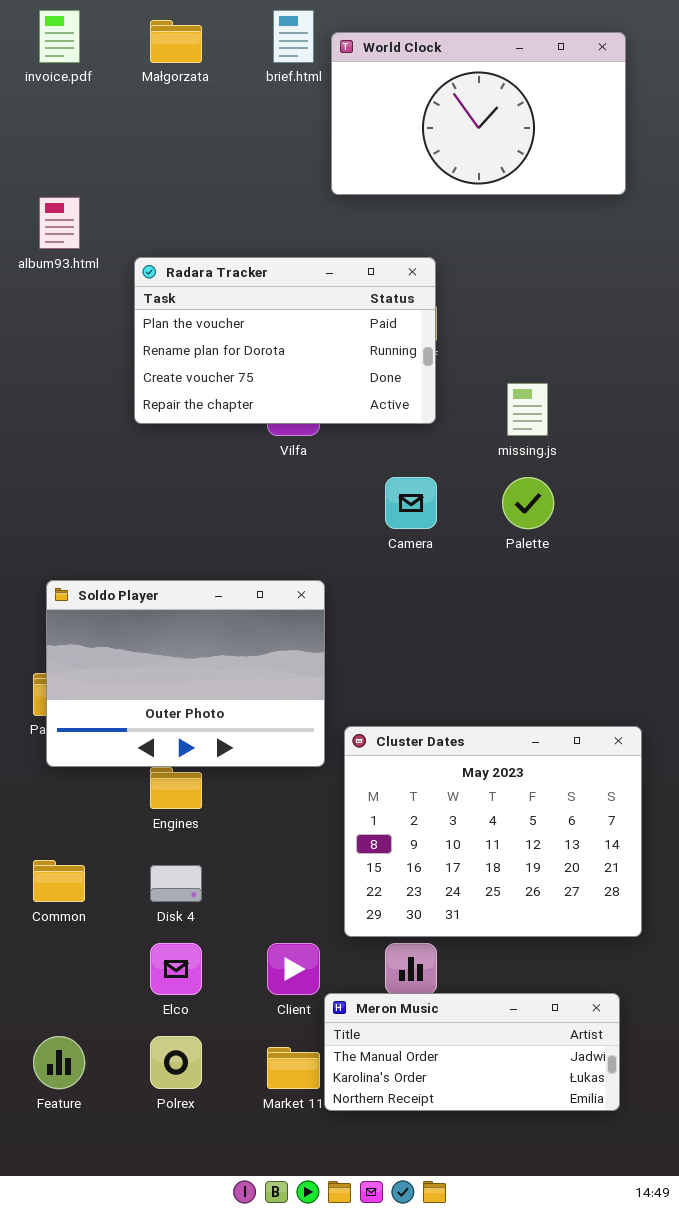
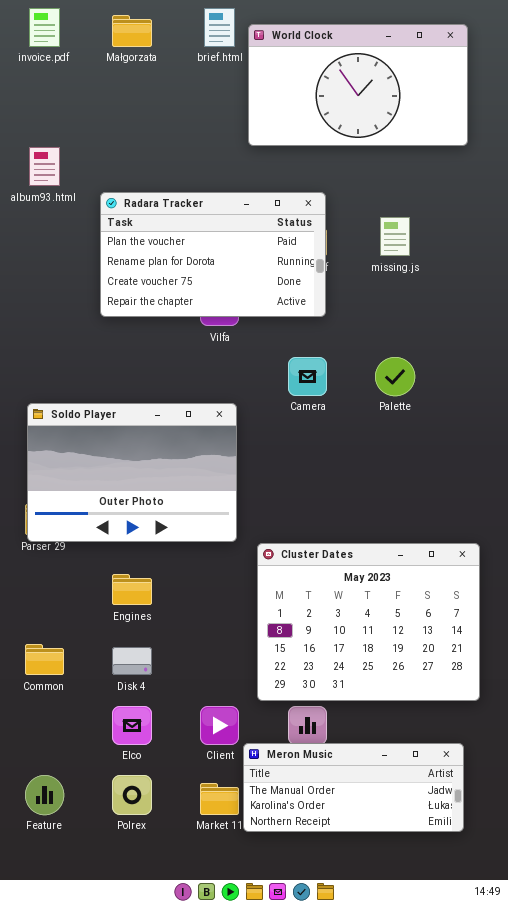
missing.js: [507,383,548,436] -> [380,217,410,256], moved
Soldo Player: [46,580,325,767] -> [27,403,237,542], moved

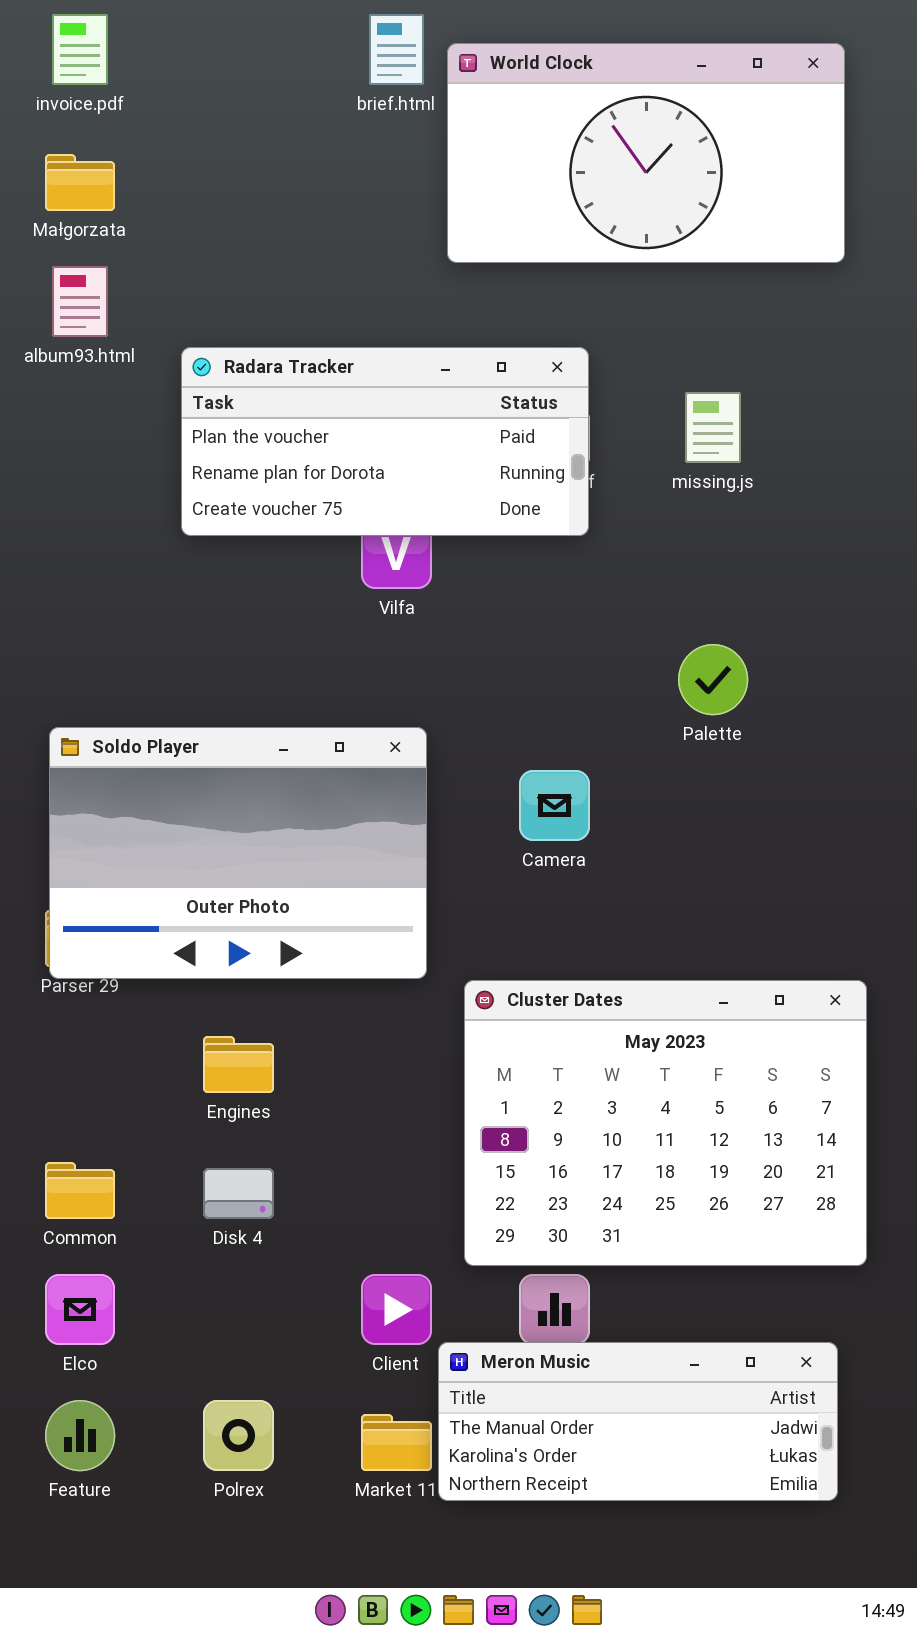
Małgorzata: [112,15,152,47] -> [45,154,115,211], moved
Radara Tracker: [100,192,326,317] -> [181,347,589,536], resized
Camera: [288,357,327,396] -> [519,770,590,841], moved
Elco: [112,706,152,745] -> [45,1274,115,1345], moved

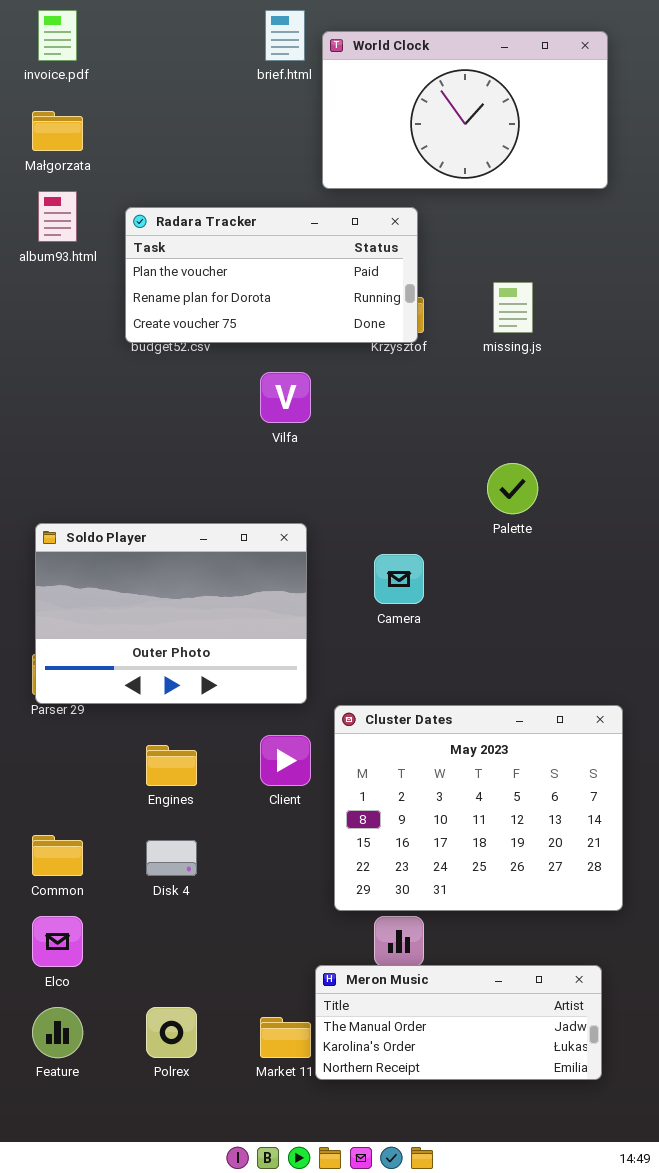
Radara Tracker: [181,347,589,536] -> [125,207,418,343], moved
Client: [361,1274,432,1345] -> [260,735,311,786], moved

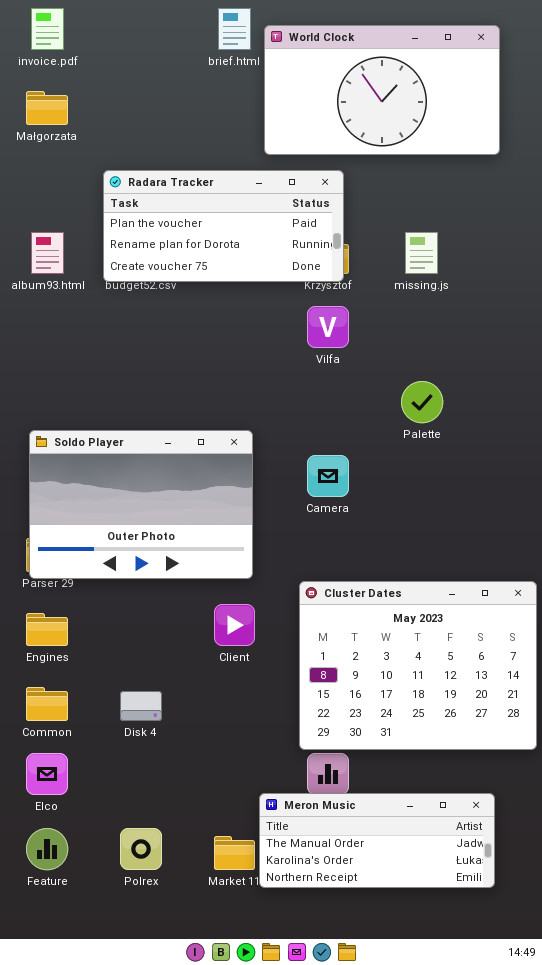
album93.html: [38,191,77,242] -> [31,232,64,274], moved
Vilfa: [260,372,311,423] -> [307,306,349,348], moved
Cluster Dates: [334,705,623,911] -> [299,581,537,750], moved
Engines: [146,745,197,786] -> [26,613,68,646], moved

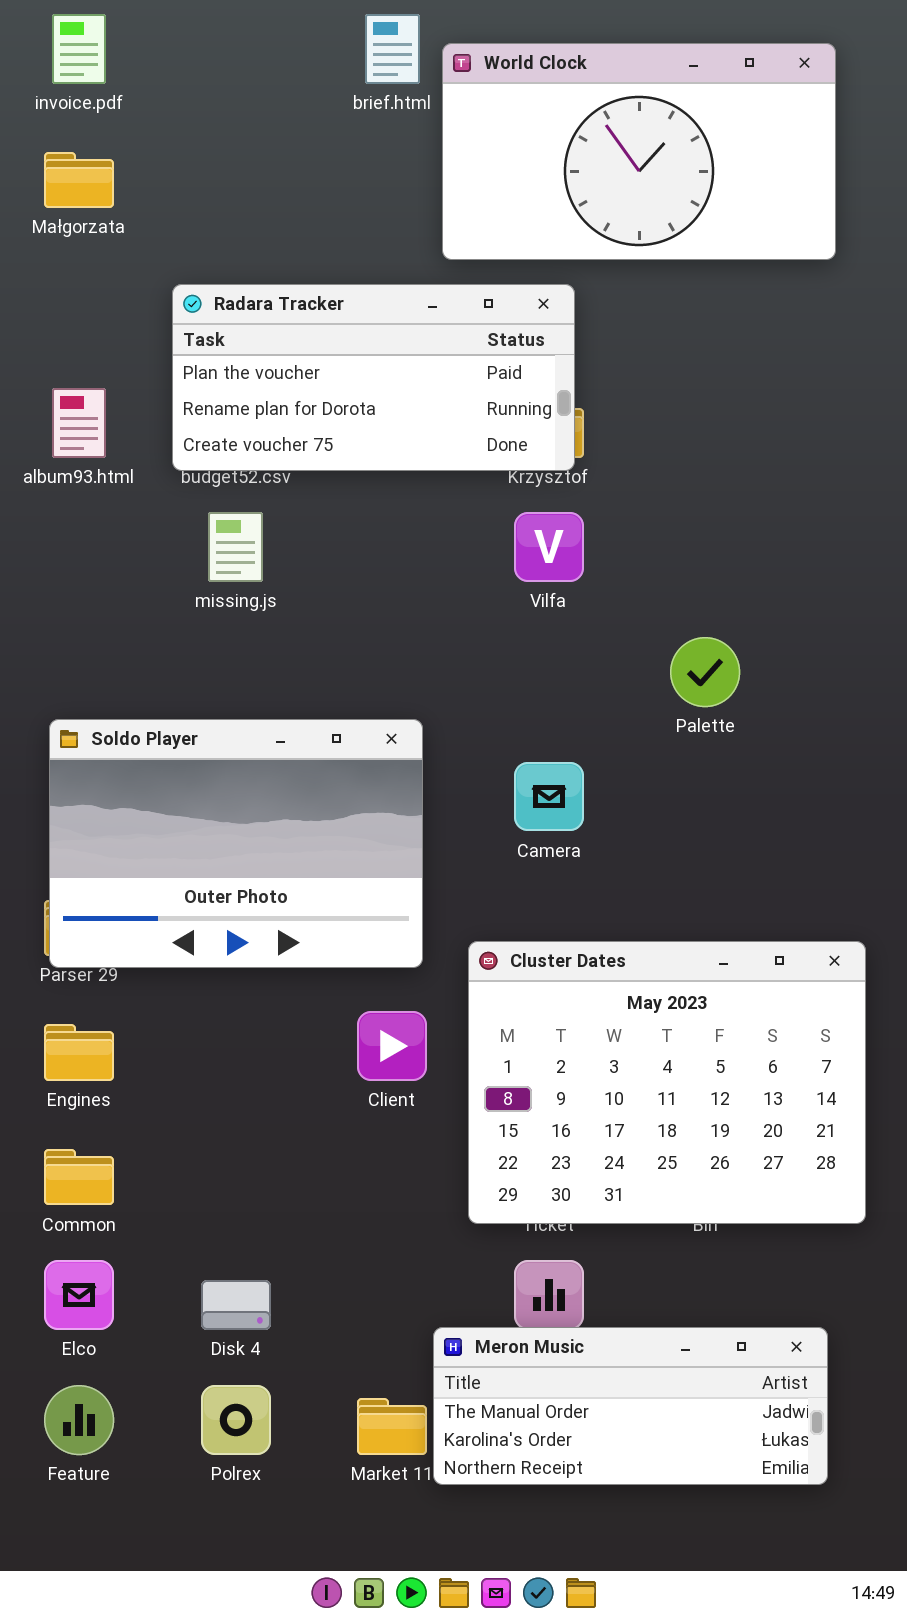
missing.js: [405,232,438,274] -> [208,512,263,582], moved
Cluster Dates: [299,581,537,750] -> [468,941,866,1224], moved
Disk 4: [120,691,162,721] -> [201,1280,271,1330], moved

